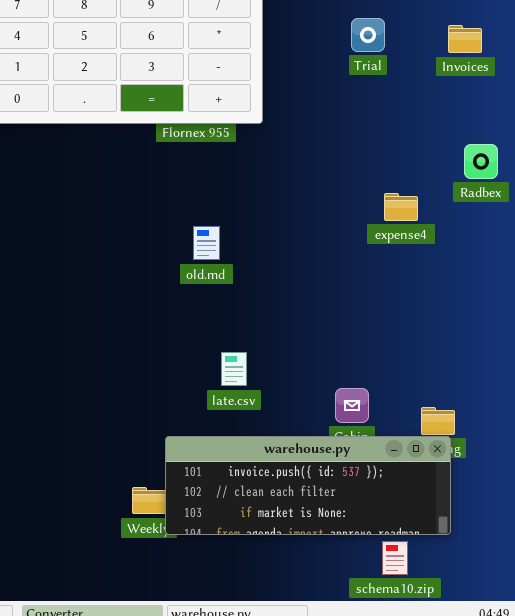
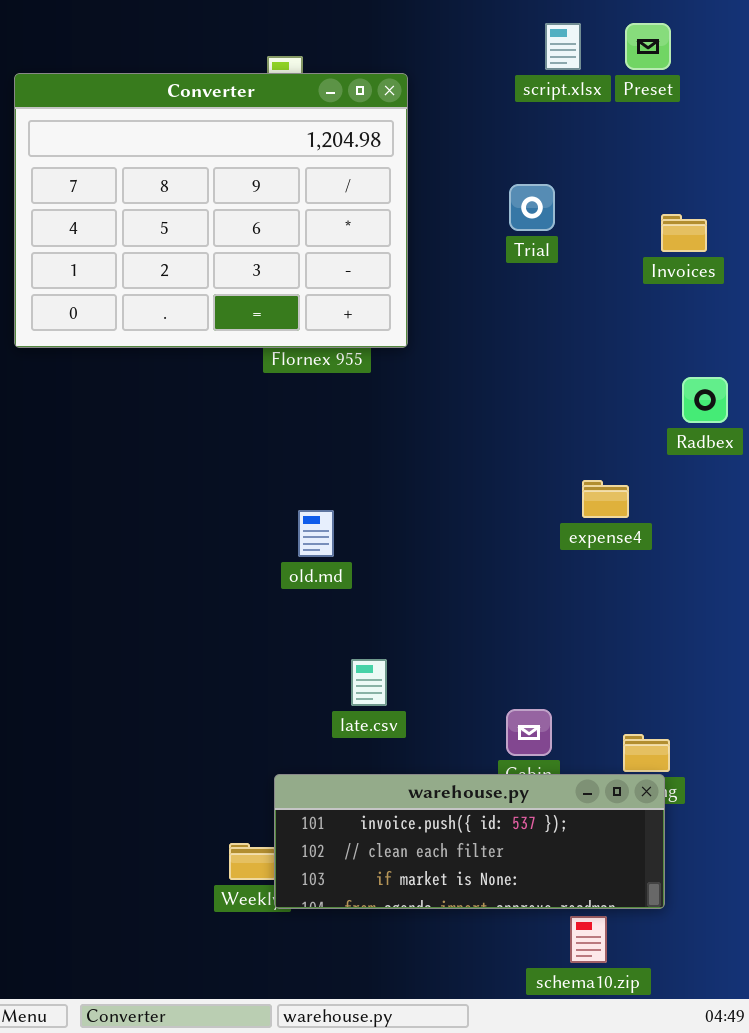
Trial: [351,18,385,52] -> [509,184,555,231], moved
expense4: [384,193,418,221] -> [582,480,629,518], moved
old.md: [193,226,220,260] -> [298,510,334,557], moved

